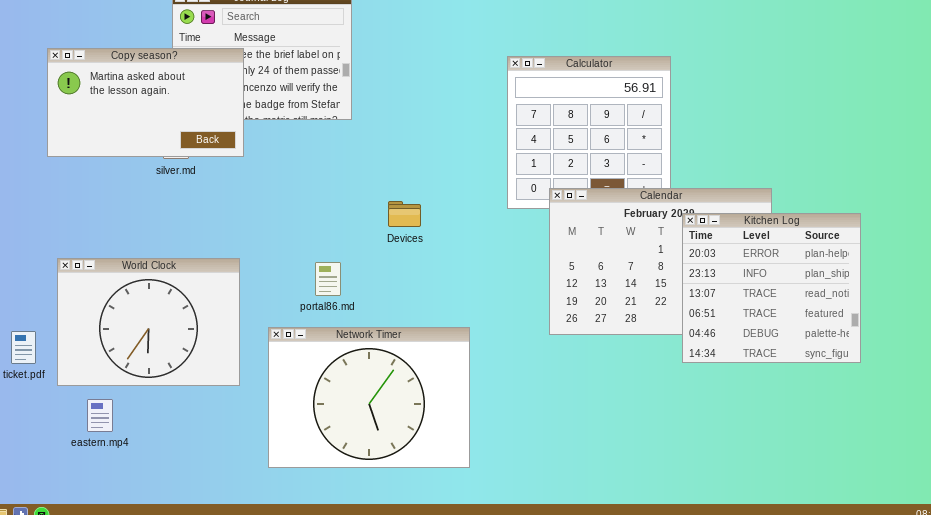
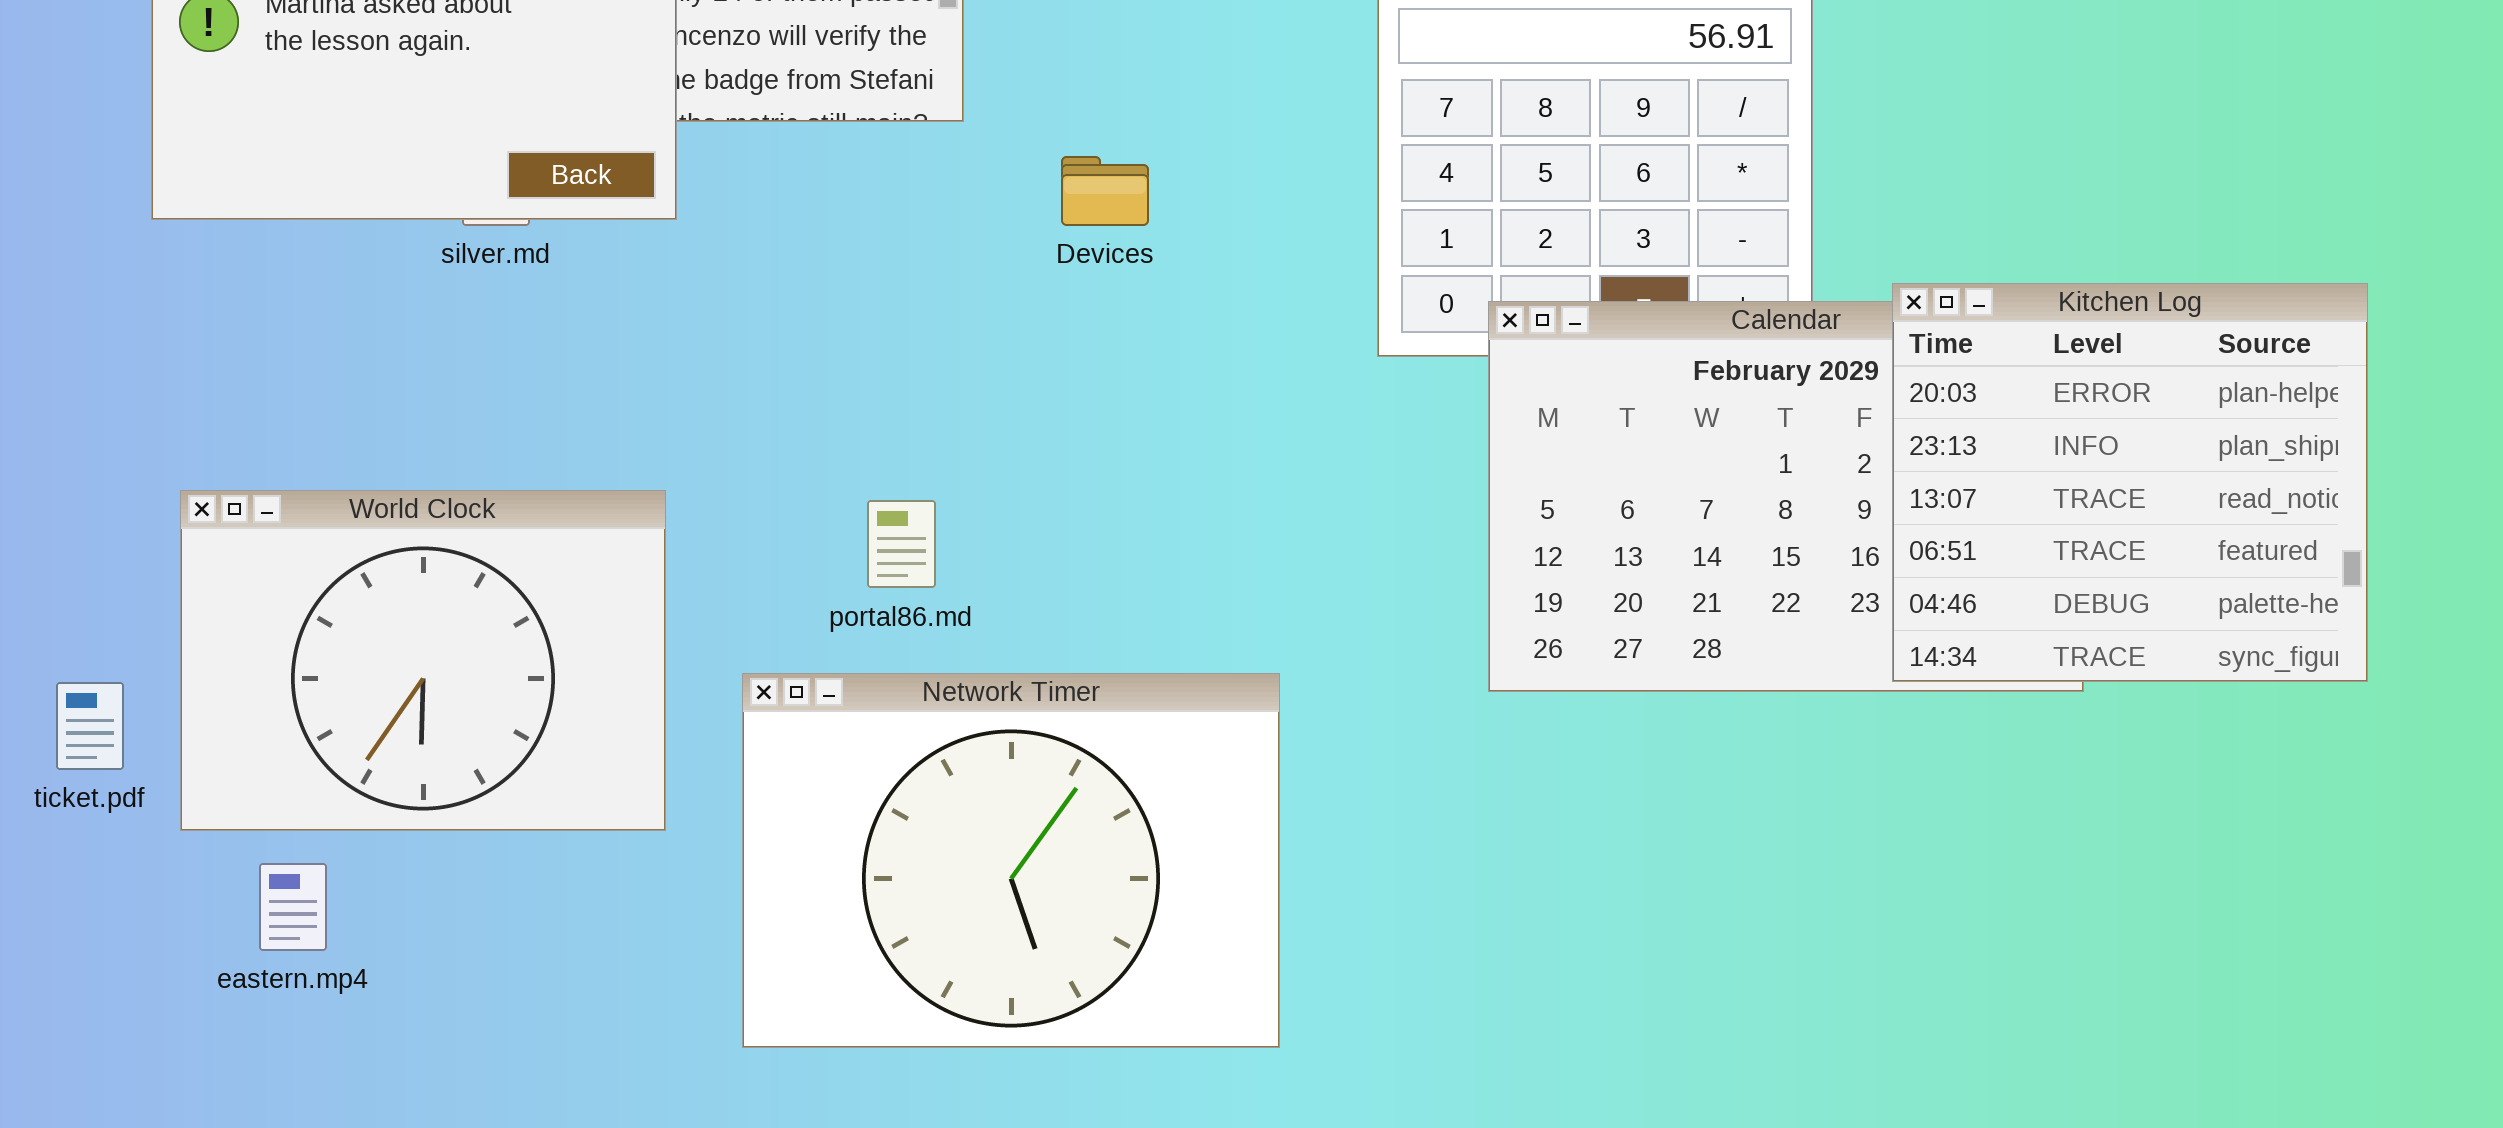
Devices: [388,201,421,227] -> [1061,156,1149,226], moved
Kitchen Log: [682,213,861,363] -> [1892,283,2368,682], moved

